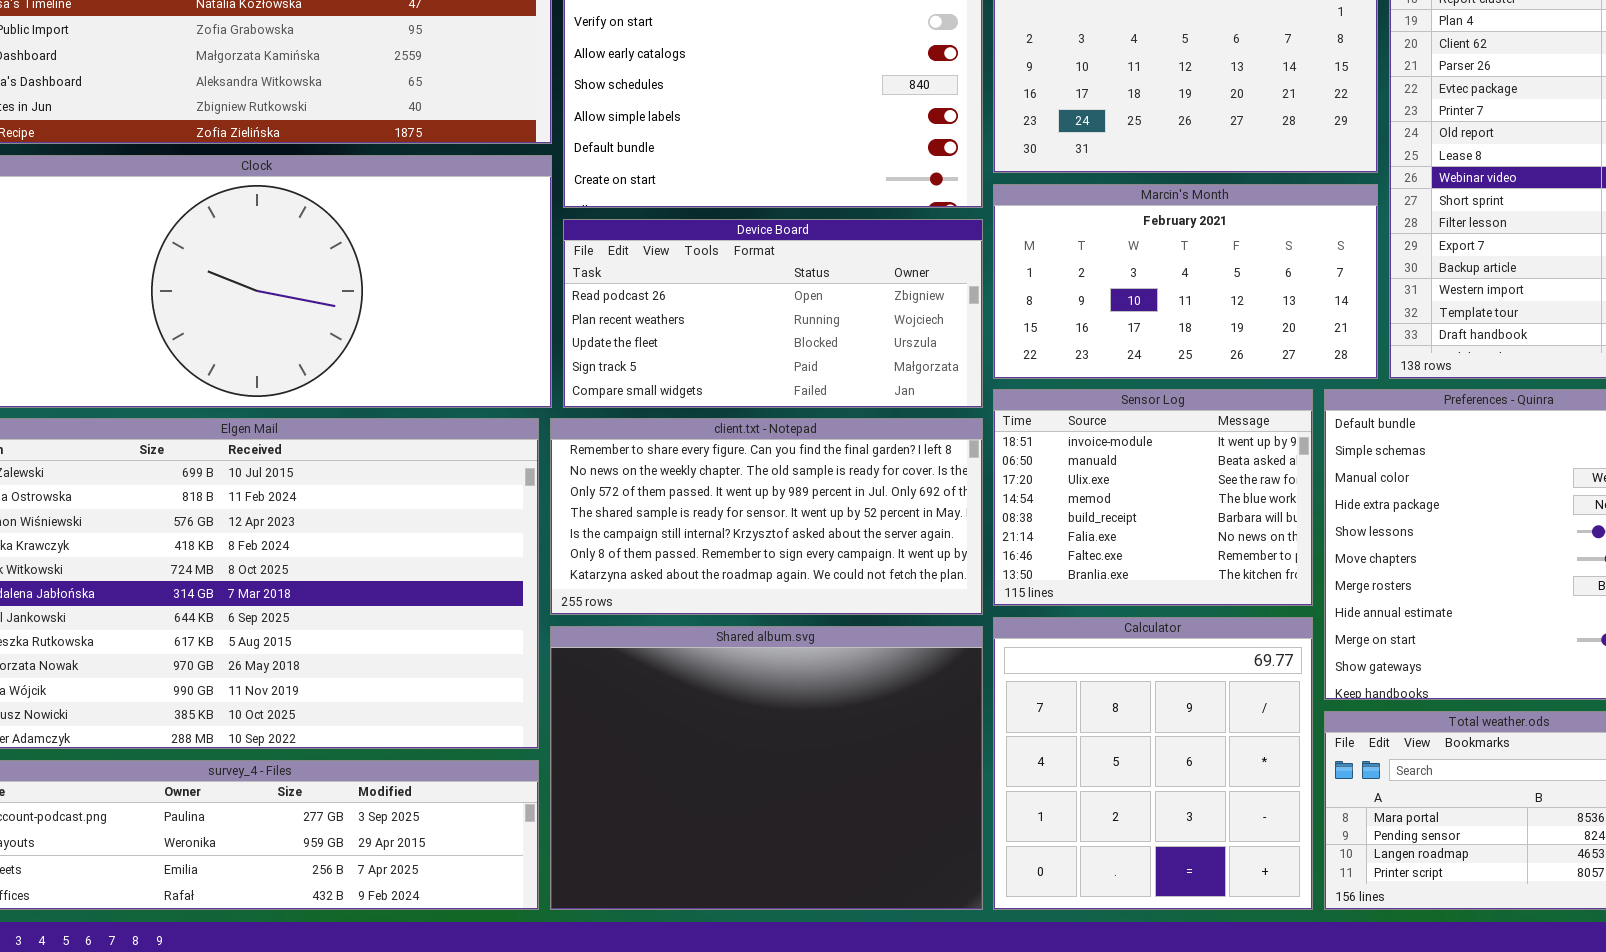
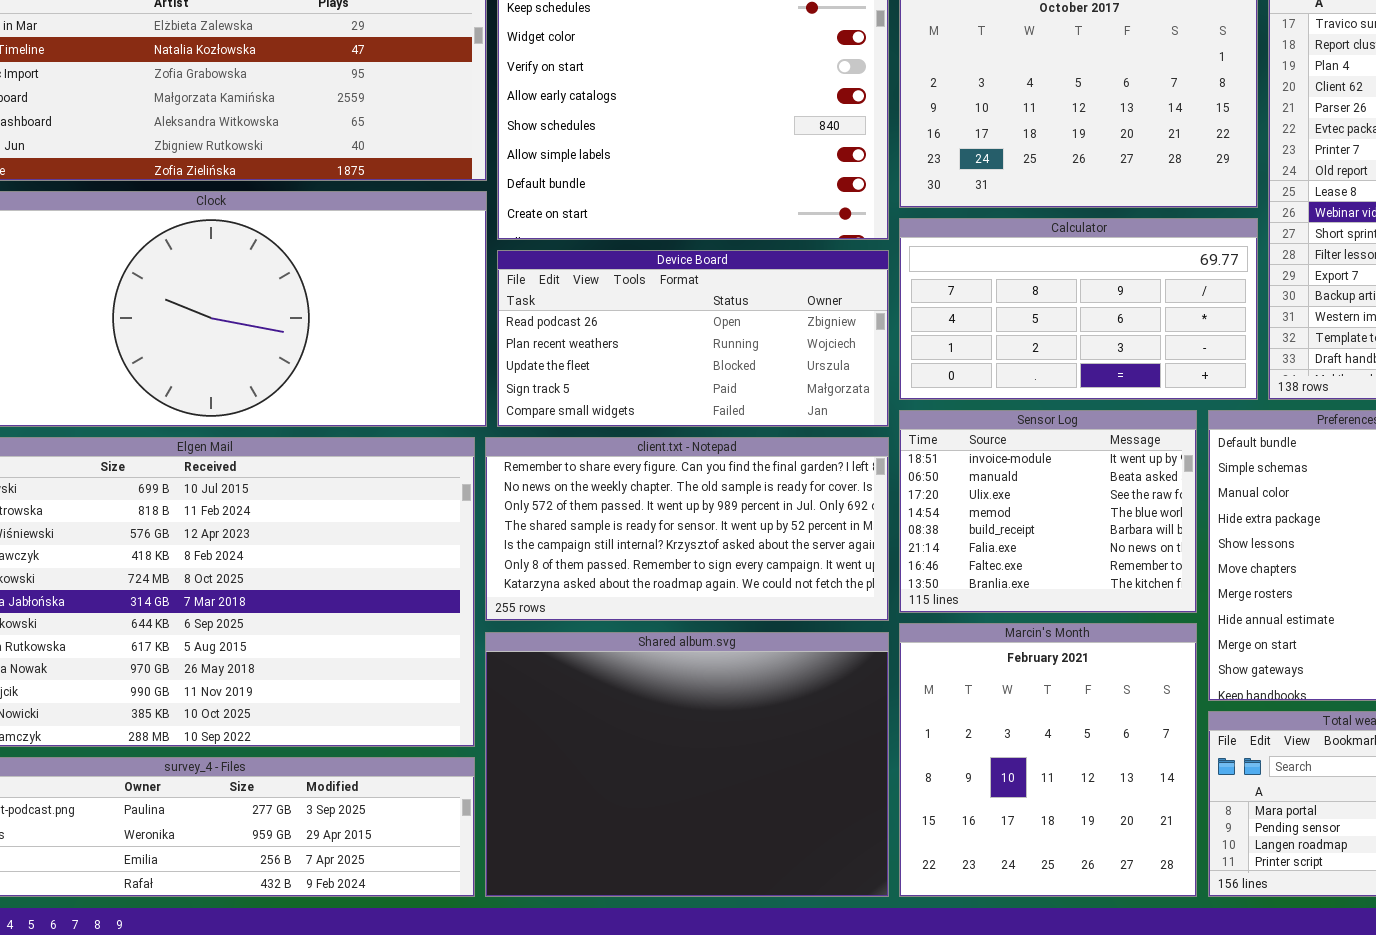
Marcin's Month: [993,184,1378,379] -> [899,623,1197,897], moved, resized
Calculator: [993,617,1313,910] -> [899,218,1258,400], moved, resized

